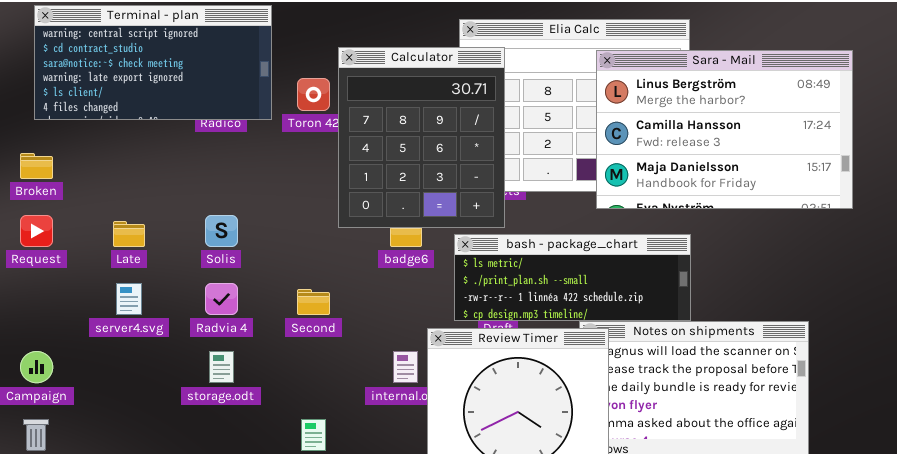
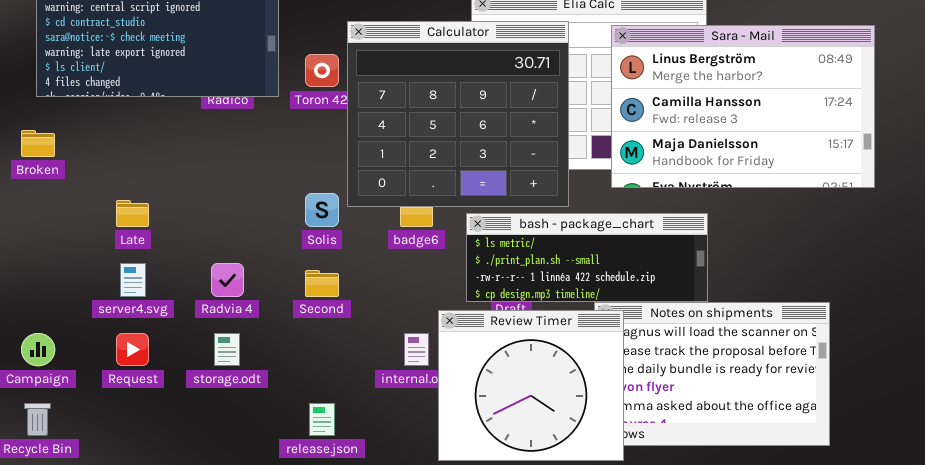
Calculator: [338,47,505,228] -> [347,21,569,207], resized
Request: [20,215,53,247] -> [116,333,149,366], moved
Solis: [205,215,238,247] -> [305,193,339,227], moved

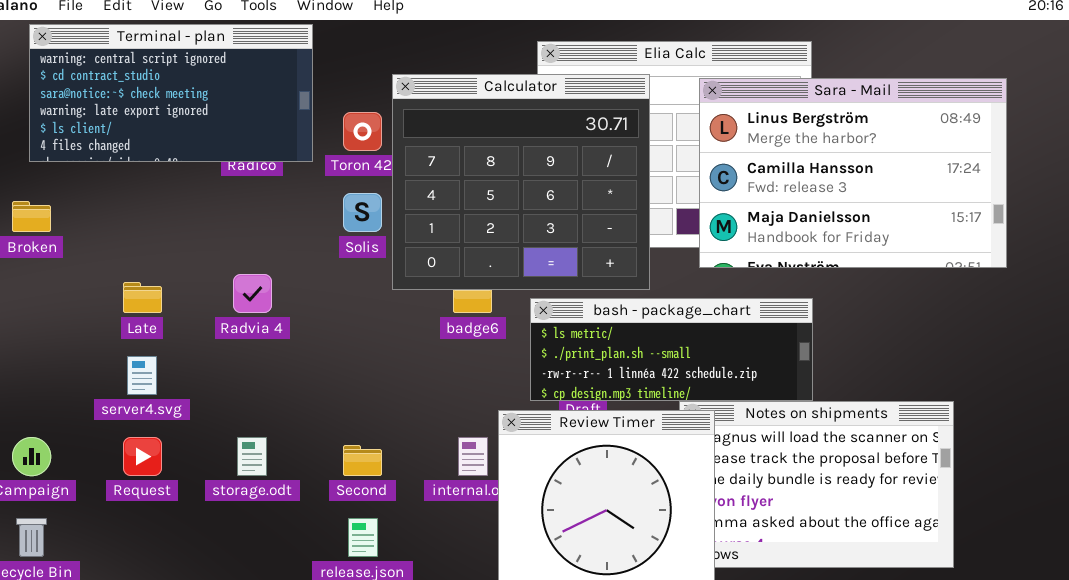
Solis: [305,193,339,227] -> [343,193,382,232], moved
Radvia 4: [211,263,244,297] -> [233,274,272,313], moved
Second: [305,270,339,297] -> [343,445,382,476], moved

